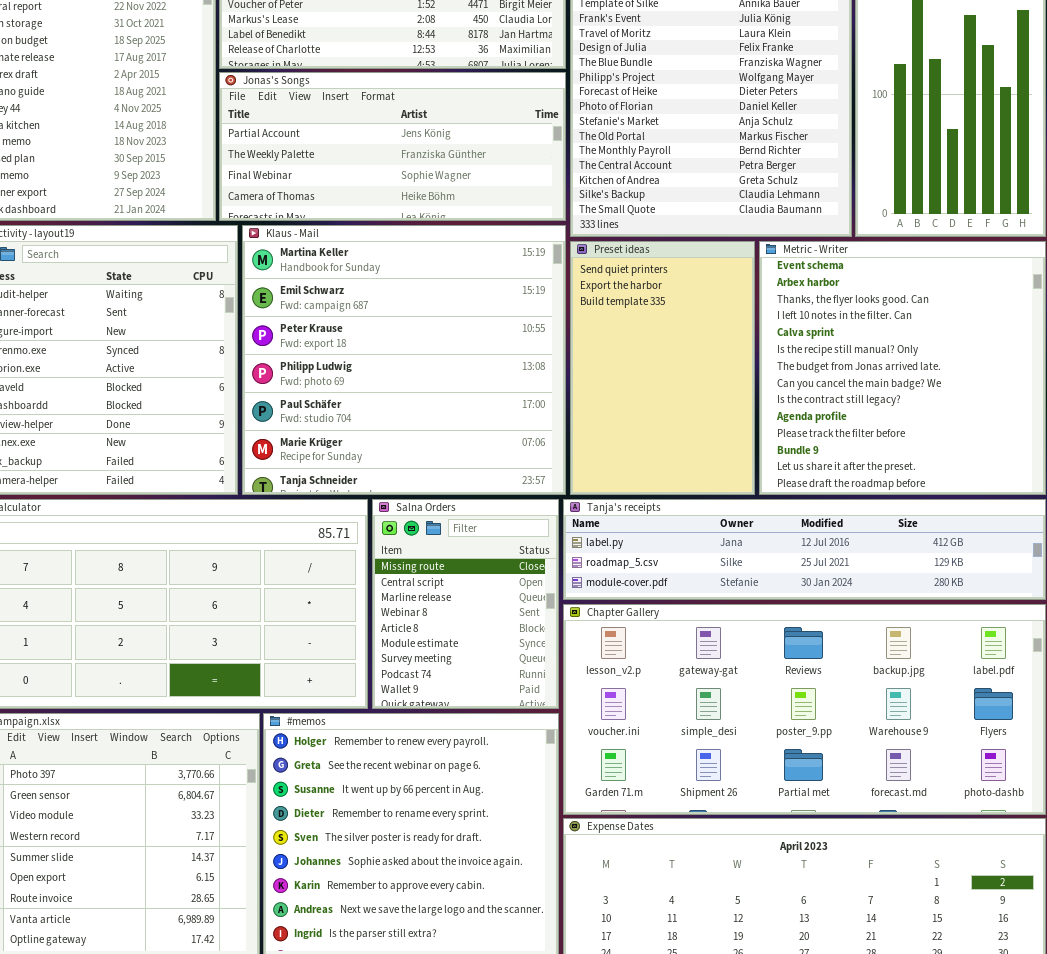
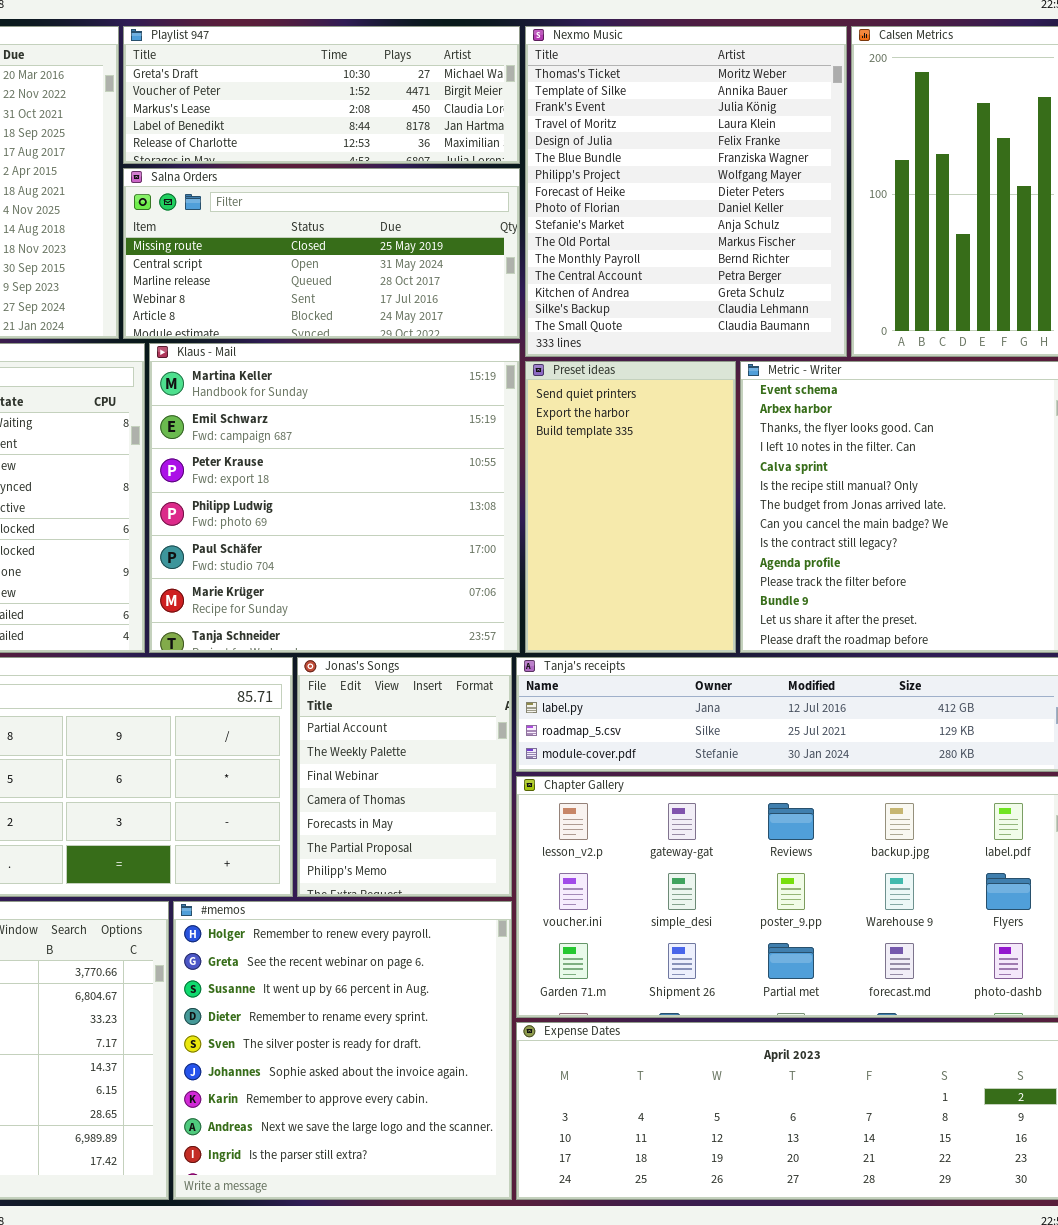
Jonas's Songs: [219,72,566,221] -> [297,657,512,897], moved, resized
Salna Orders: [372,499,559,709] -> [123,168,520,339], moved, resized

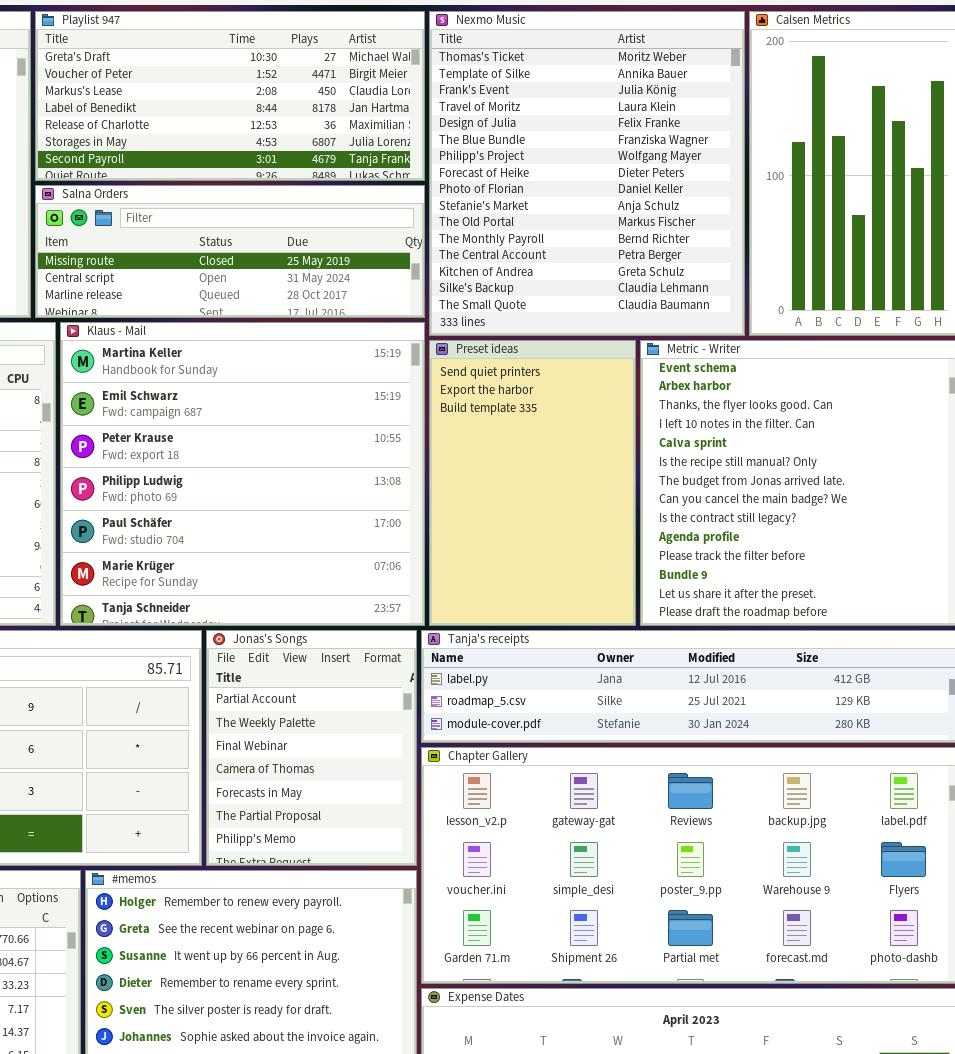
Playlist 947: [123,26,520,164] -> [35,11,425,181], resized
Salna Orders: [123,168,520,339] -> [35,185,425,318], resized

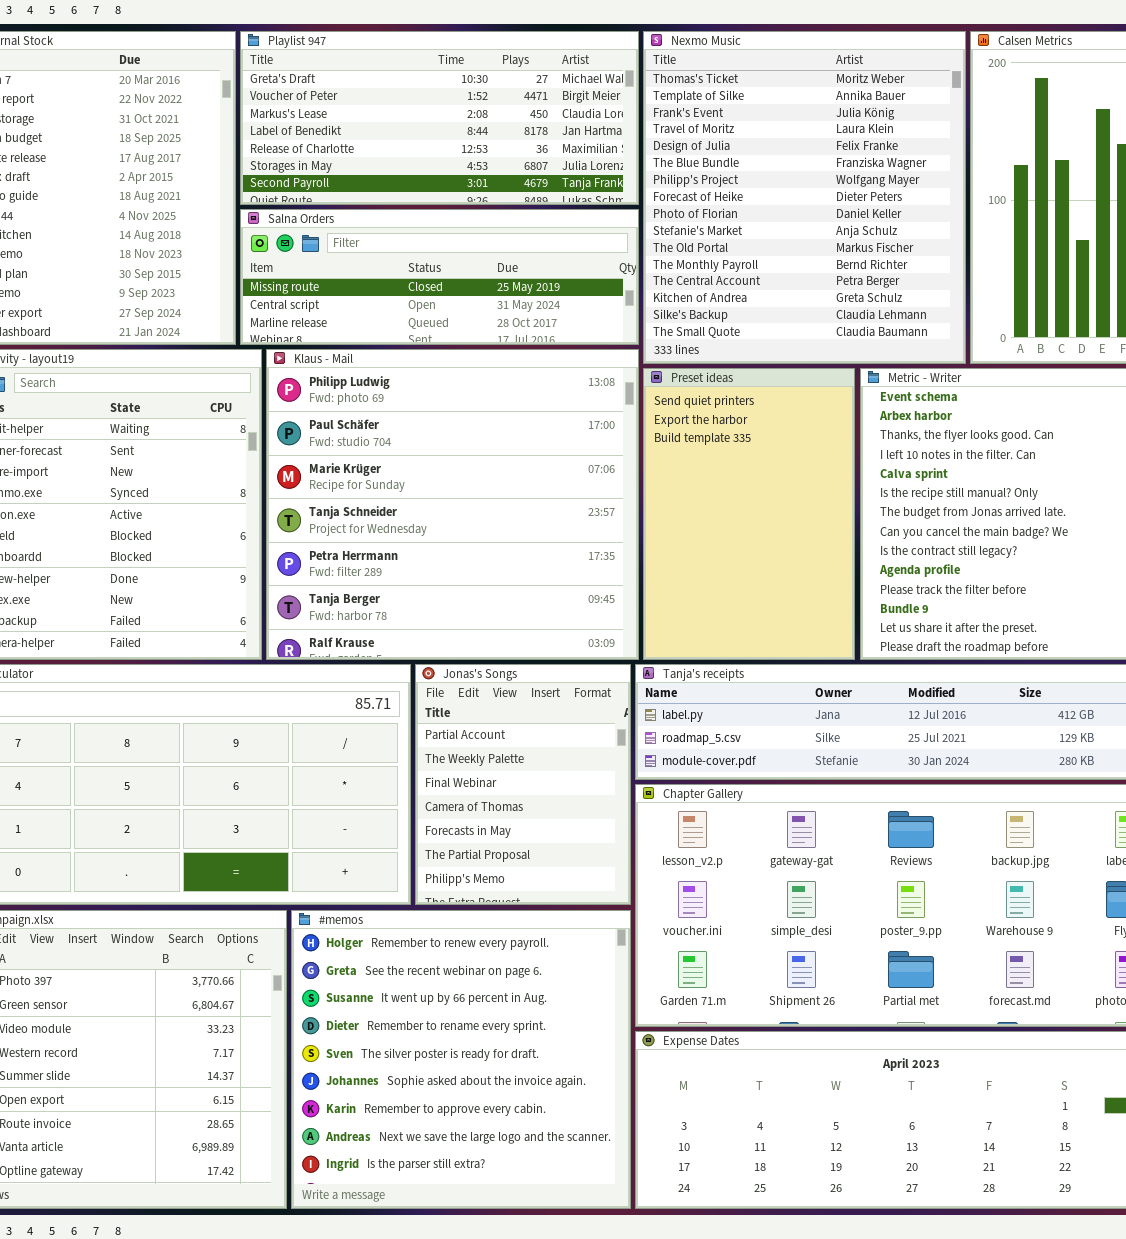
Klaus - Mail: [60,322,425,626] -> [266,349,639,660], scrolled down 3 rows

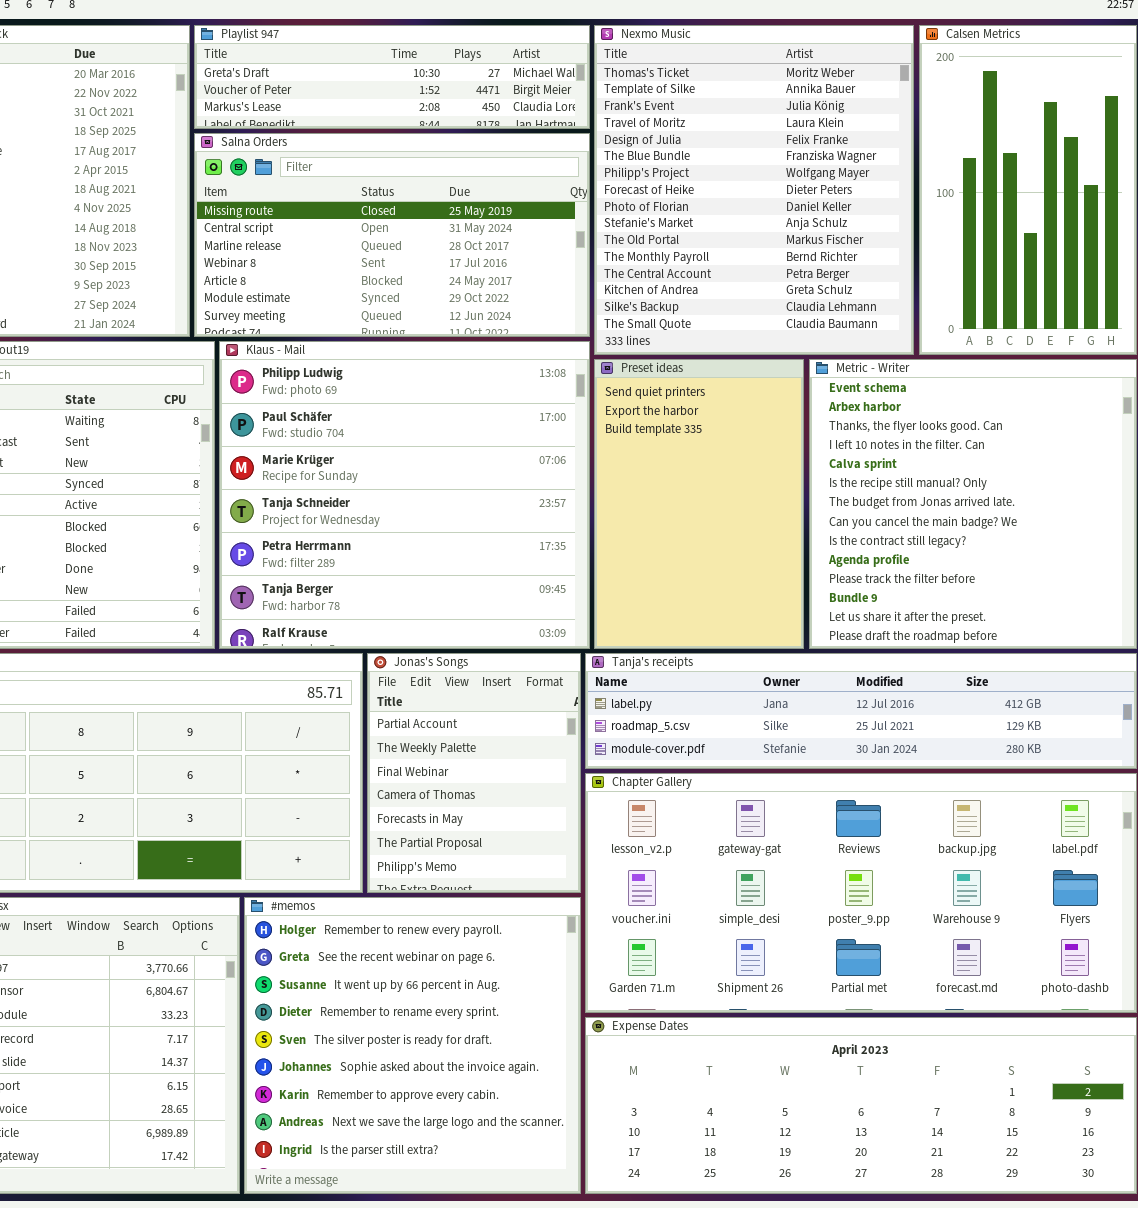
Playlist 947: [240,31,639,205] -> [194,25,590,129], resized
Salna Orders: [240,209,639,345] -> [194,133,590,337], resized

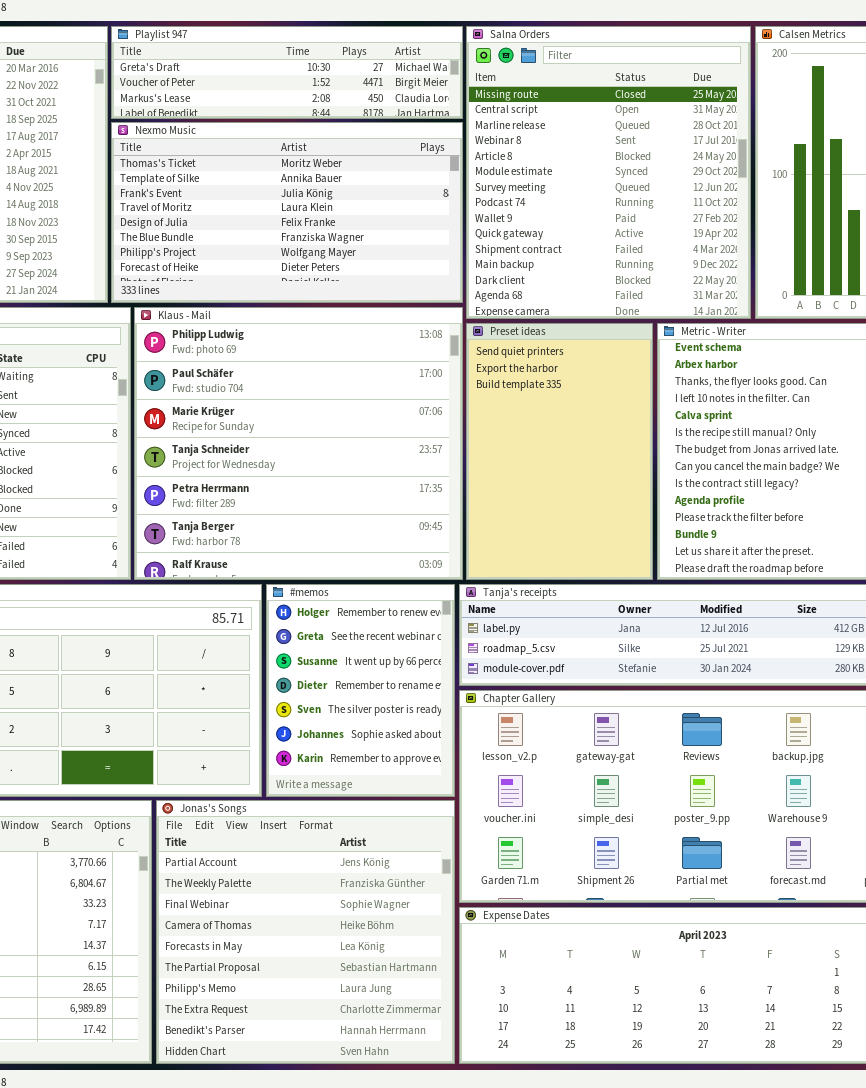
Nexmo Music: [594,25,914,355] -> [111,122,463,303], moved, resized
Salna Orders: [194,133,590,337] -> [466,26,751,319], moved, resized
Jonas's Songs: [367,653,581,893] -> [156,800,455,1064], moved, resized
#memos: [244,897,581,1194] -> [266,584,455,797], moved, resized

